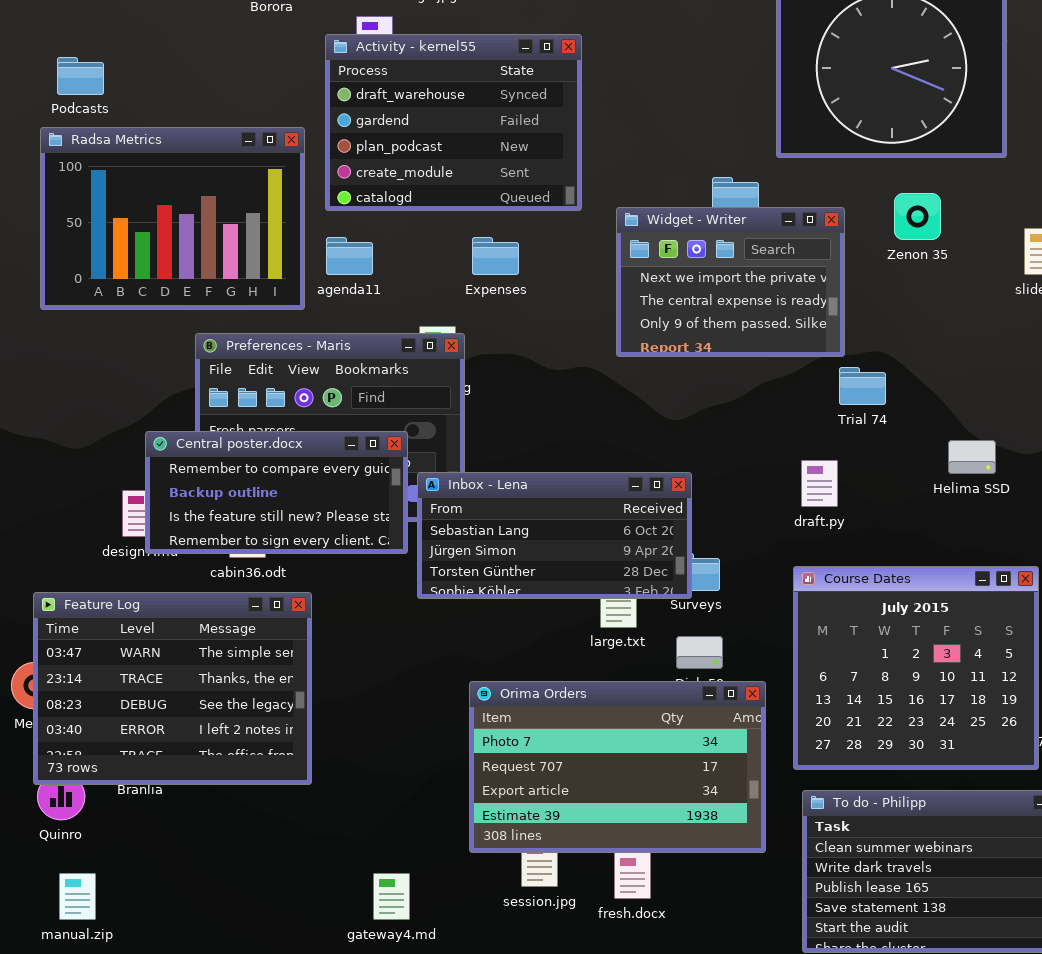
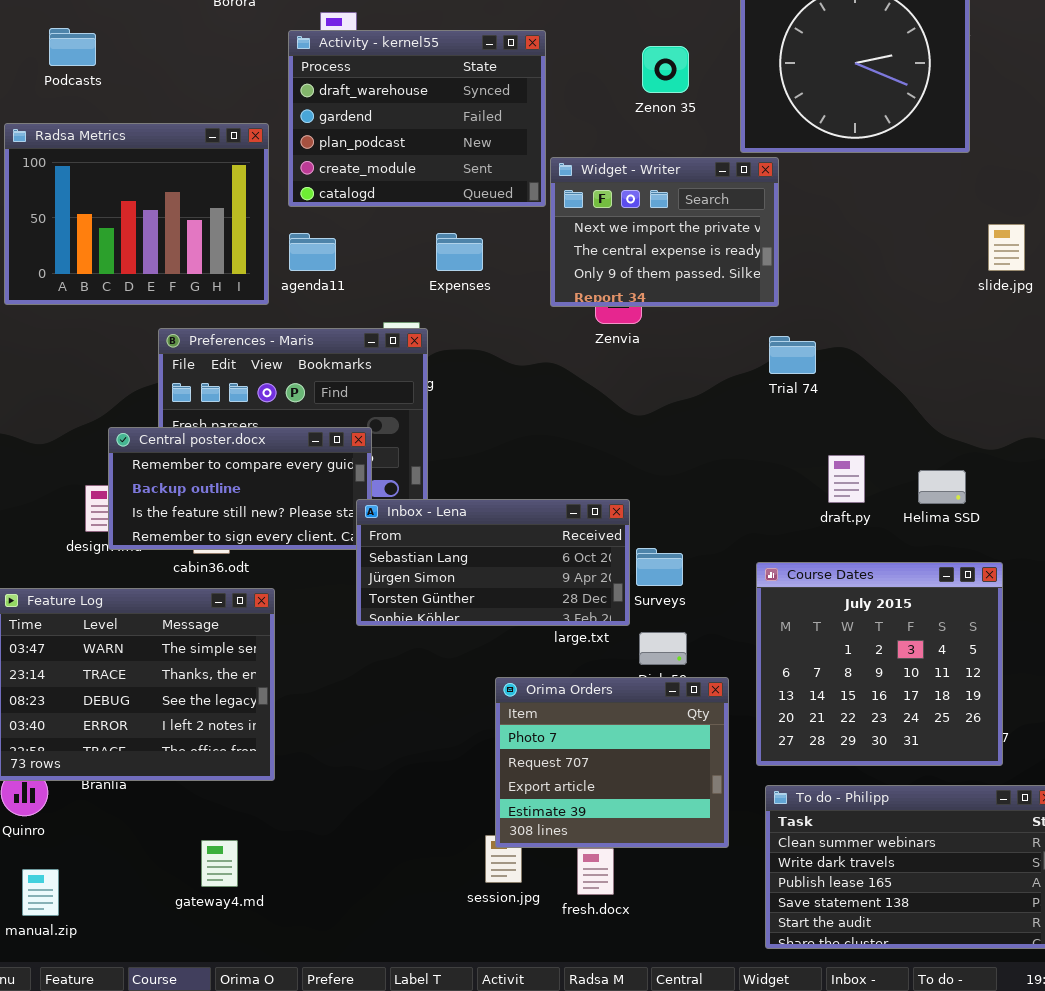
Podcasts: [57,57,104,95] -> [49,28,96,66], moved
Zenon 35: [894,193,941,240] -> [642,46,689,93], moved
Widget - Writer: [616,207,845,357] -> [550,157,779,307], moved
Trial 74: [839,367,886,405] -> [769,336,816,374], moved
Helima SSD: [948,440,996,474] -> [918,470,966,504], moved
draft.py: [801,460,838,507] -> [828,455,865,503], moved
Inbox - Lena: [417,472,692,599] -> [356,499,630,626], moved
Orima Orders: [469,681,766,853] -> [495,677,729,848], resized
gateway4.md: [373,873,410,920] -> [201,840,238,887], moved

